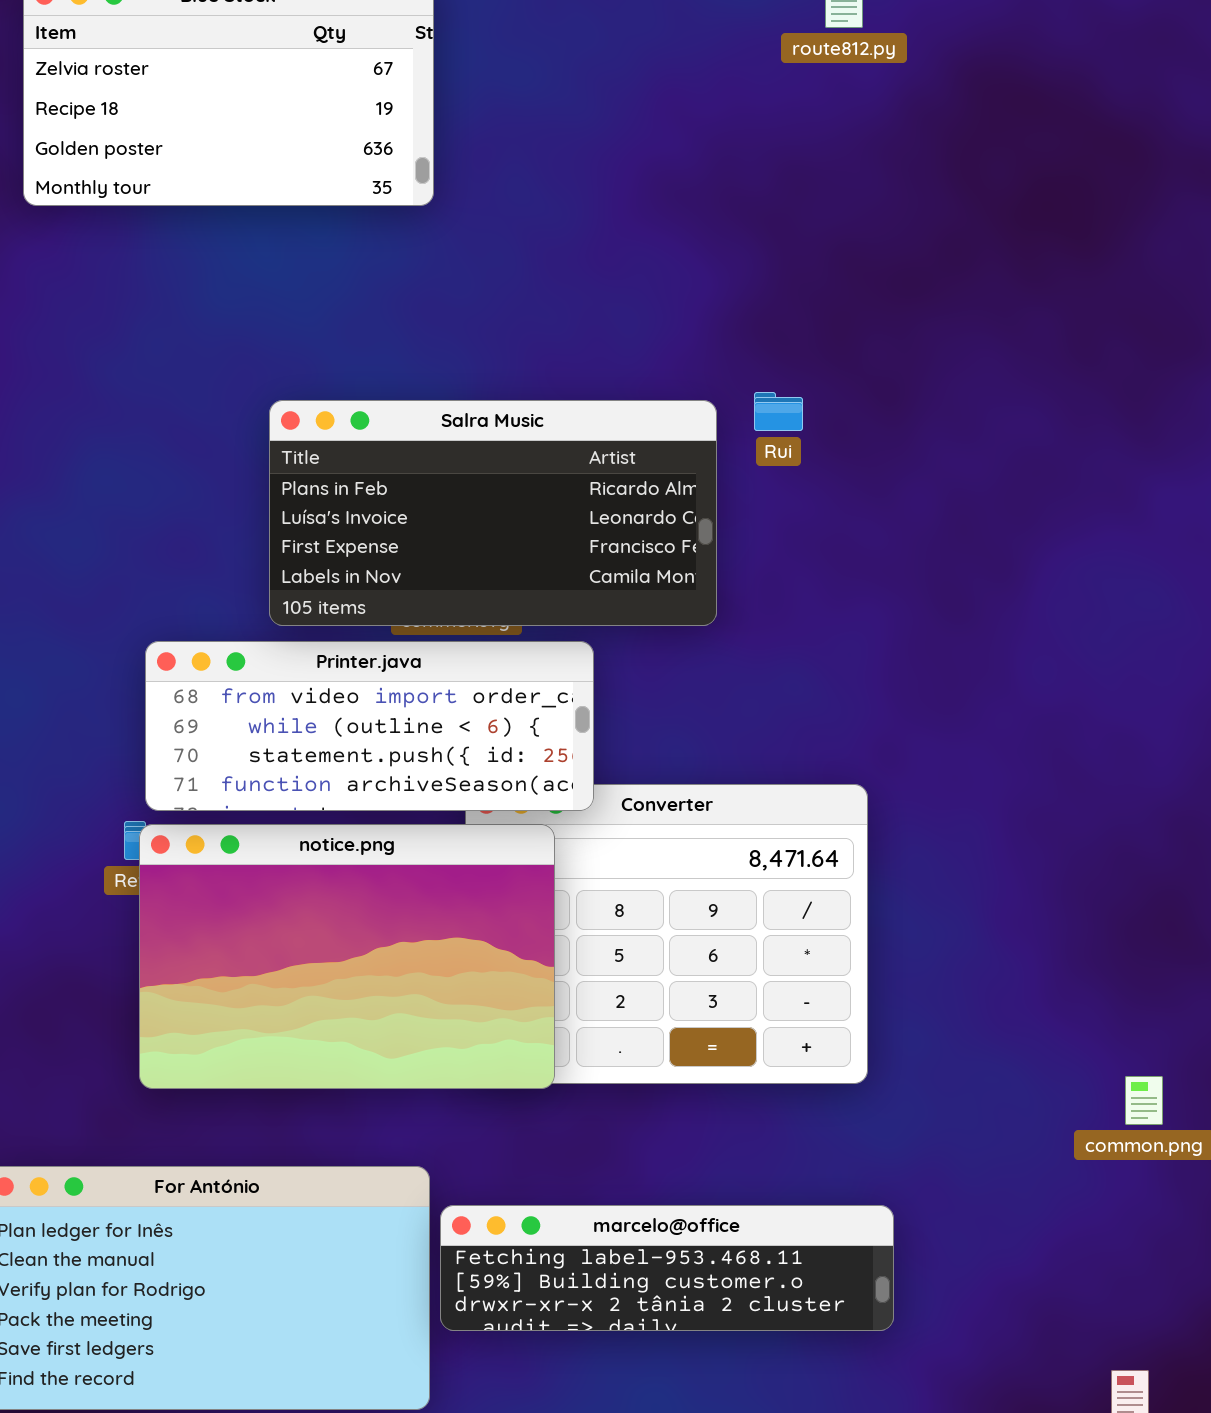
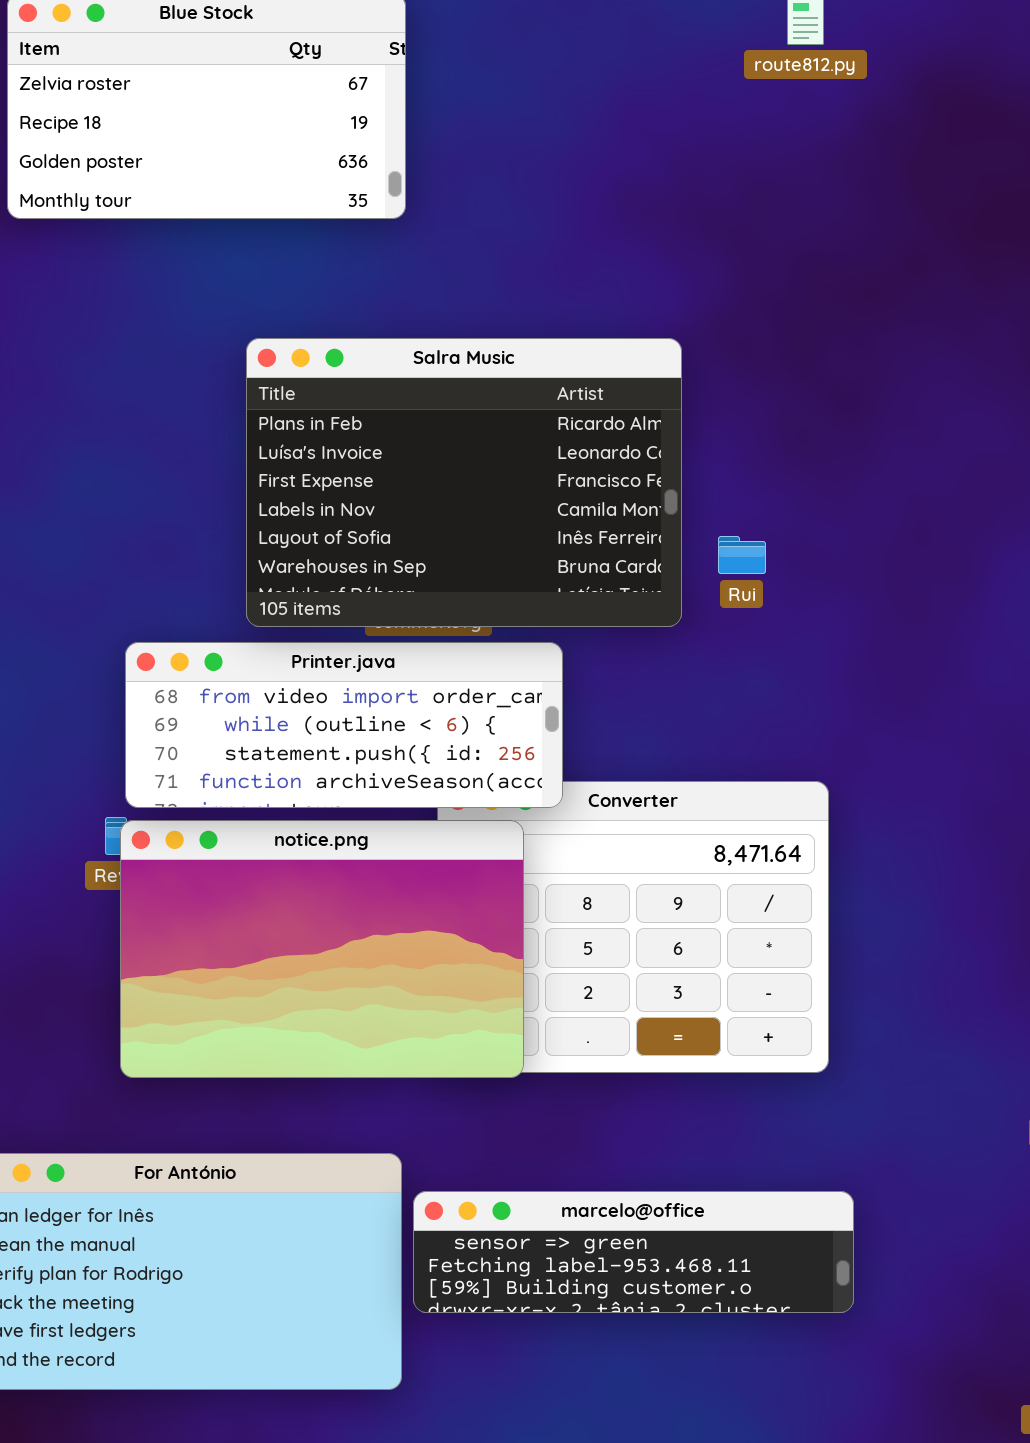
Rui: [754,392,803,431] -> [718,536,766,574], moved
Salra Music: [269,400,717,626] -> [246,338,682,627], resized
marcelo@office: [440,1205,894,1331] -> [413,1191,854,1313], scrolled up 1 row

